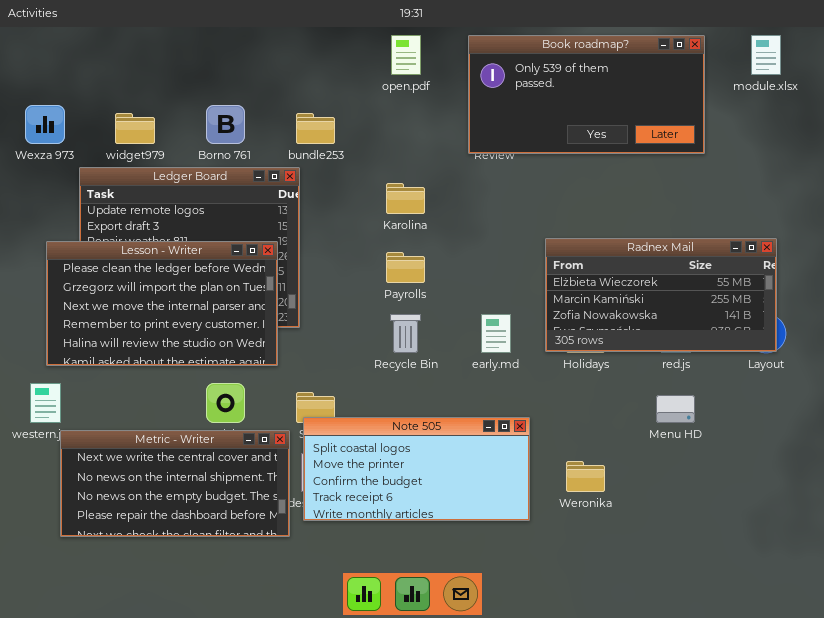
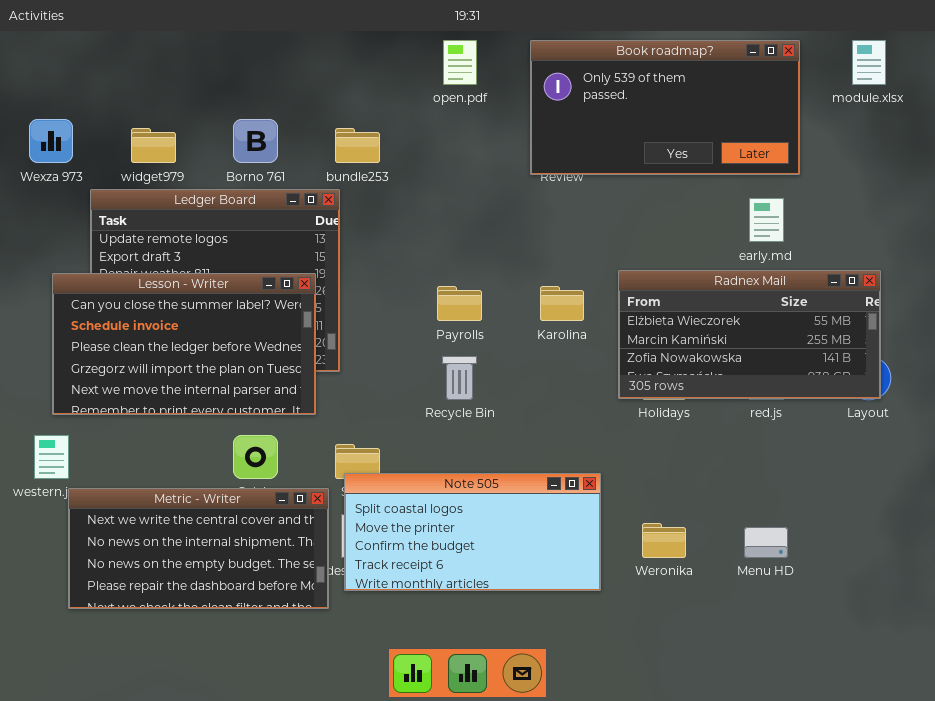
Karolina: [386,183,425,214] -> [540,286,584,321], moved
Lesson - Writer: [46,241,278,366] -> [52,273,316,415], scrolled up 2 rows
early.md: [481,314,511,353] -> [749,198,784,242], moved
Menu HD: [656,395,695,423] -> [744,527,788,558], moved

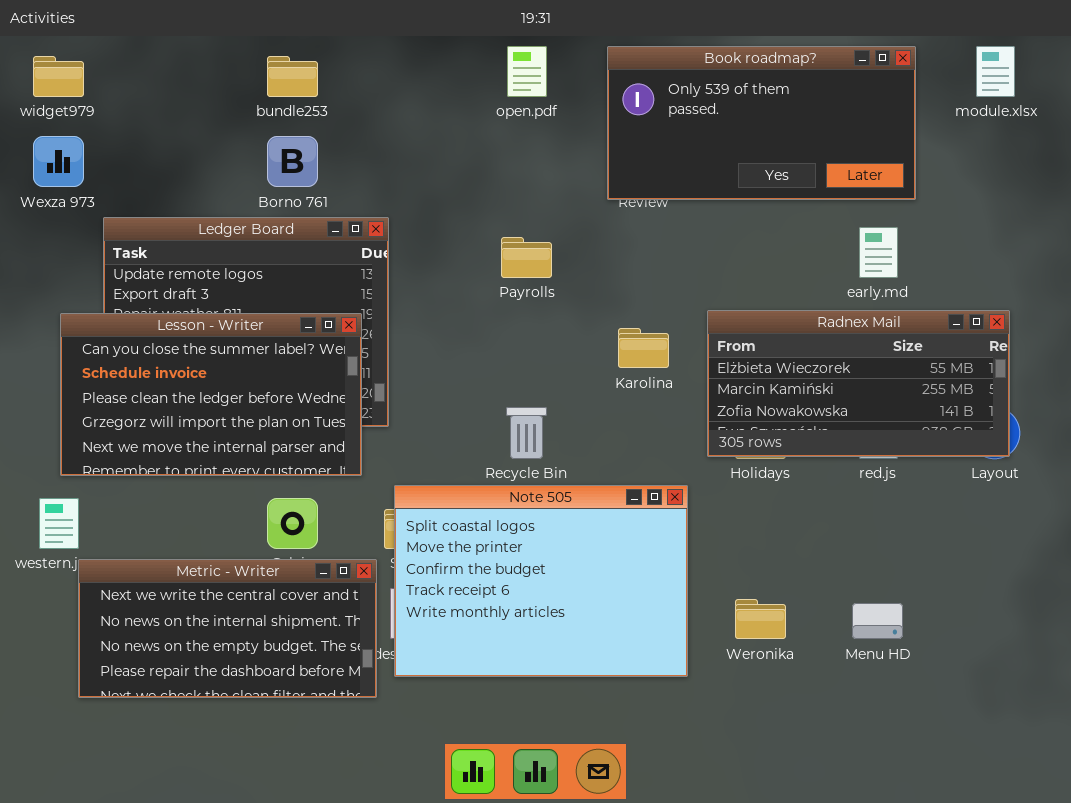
widget979: [131,128,176,163] -> [33,56,84,97], moved
bundle253: [335,128,380,163] -> [267,56,318,97], moved
Payrolls: [437,286,482,321] -> [501,237,552,278], moved
Note 505: [344,473,601,591] -> [394,485,688,677], resized

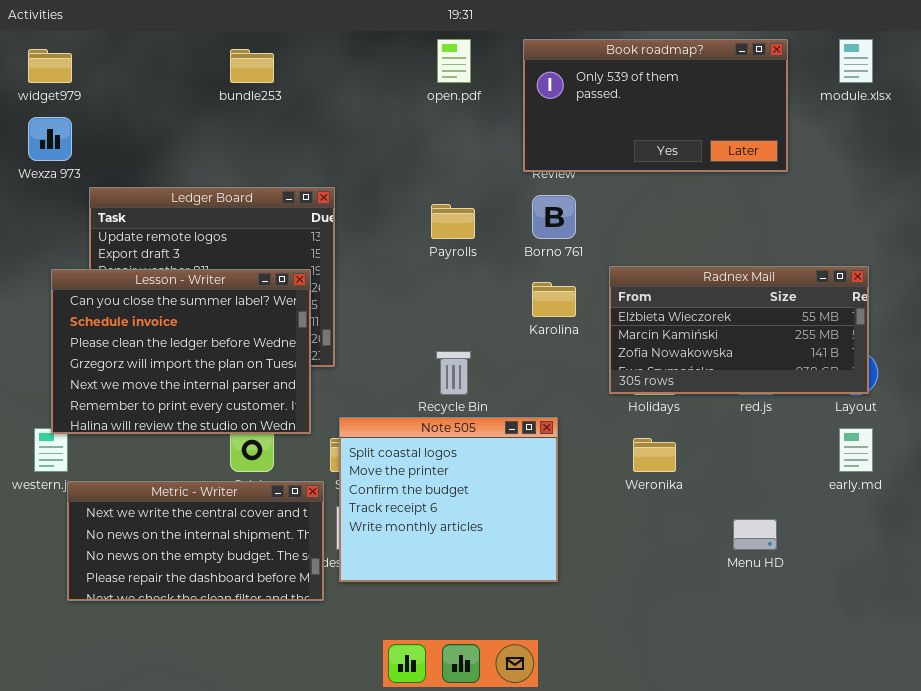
Borno 761: [267,136,318,187] -> [532,195,576,239], moved
early.md: [859,227,898,278] -> [839,428,873,472], moved
Lesson - Writer: [60,313,362,476] -> [51,269,311,434], resized
Note 505: [394,485,688,677] -> [339,417,558,582], resized
Weronika: [735,599,786,639] -> [633,438,676,472], moved

